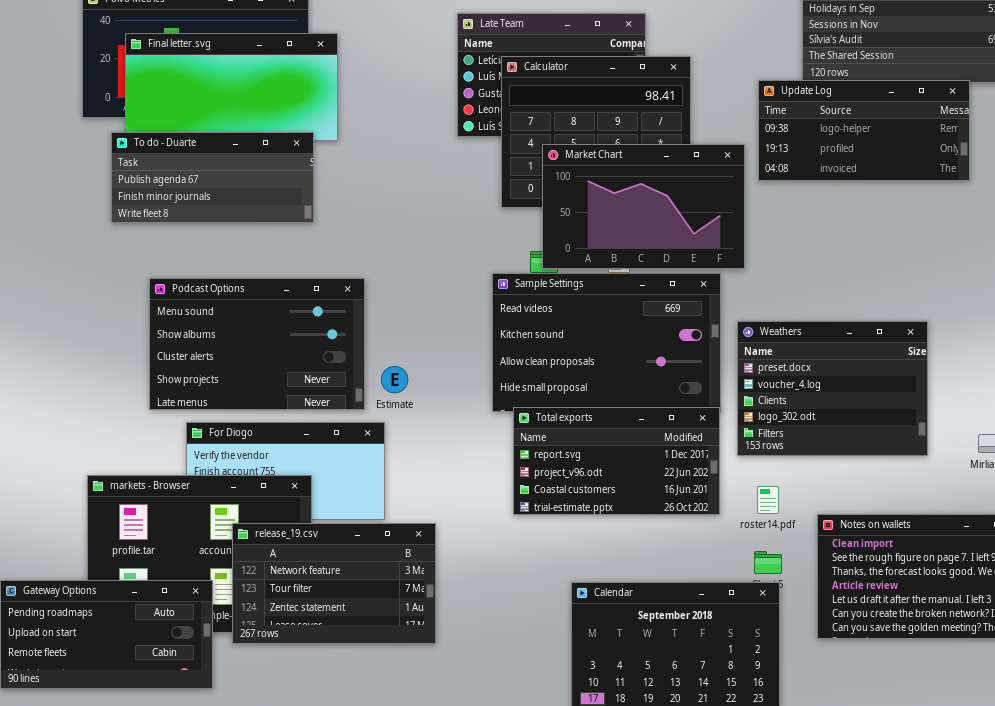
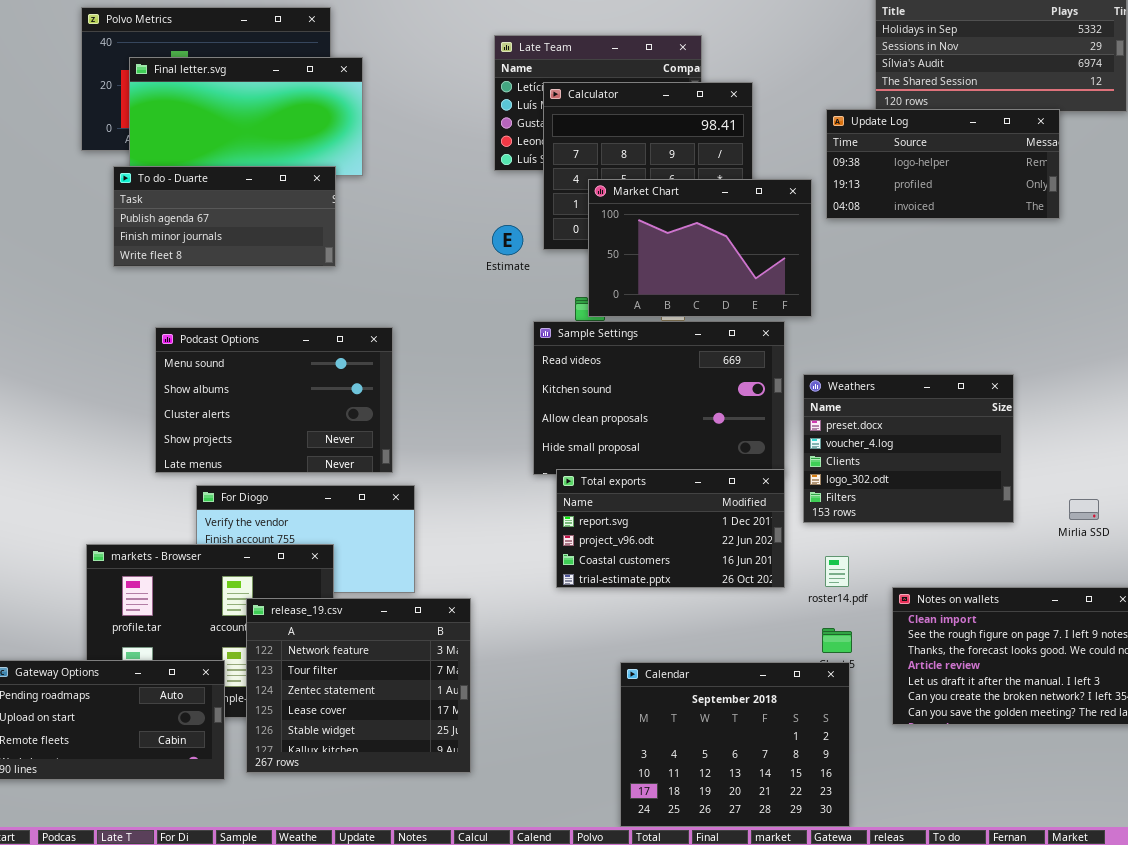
Estimate: [381,366,408,393] -> [492,225,523,255], moved
release_19.csv: [232,523,436,644] -> [246,598,471,773], resized

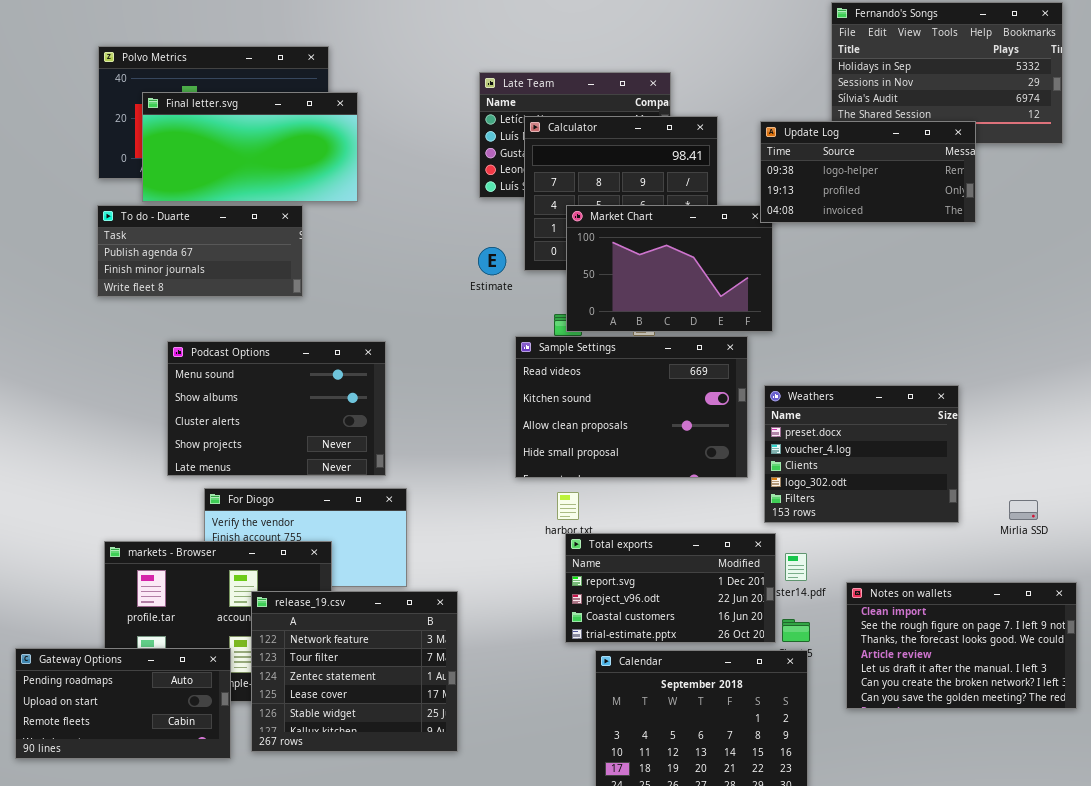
Update Log: [826,109,1060,219] -> [760,121,976,223], moved
To do - Duarte: [113,166,336,267] -> [97,205,303,297], moved
Total exports: [556,469,785,588] -> [565,533,776,643], moved

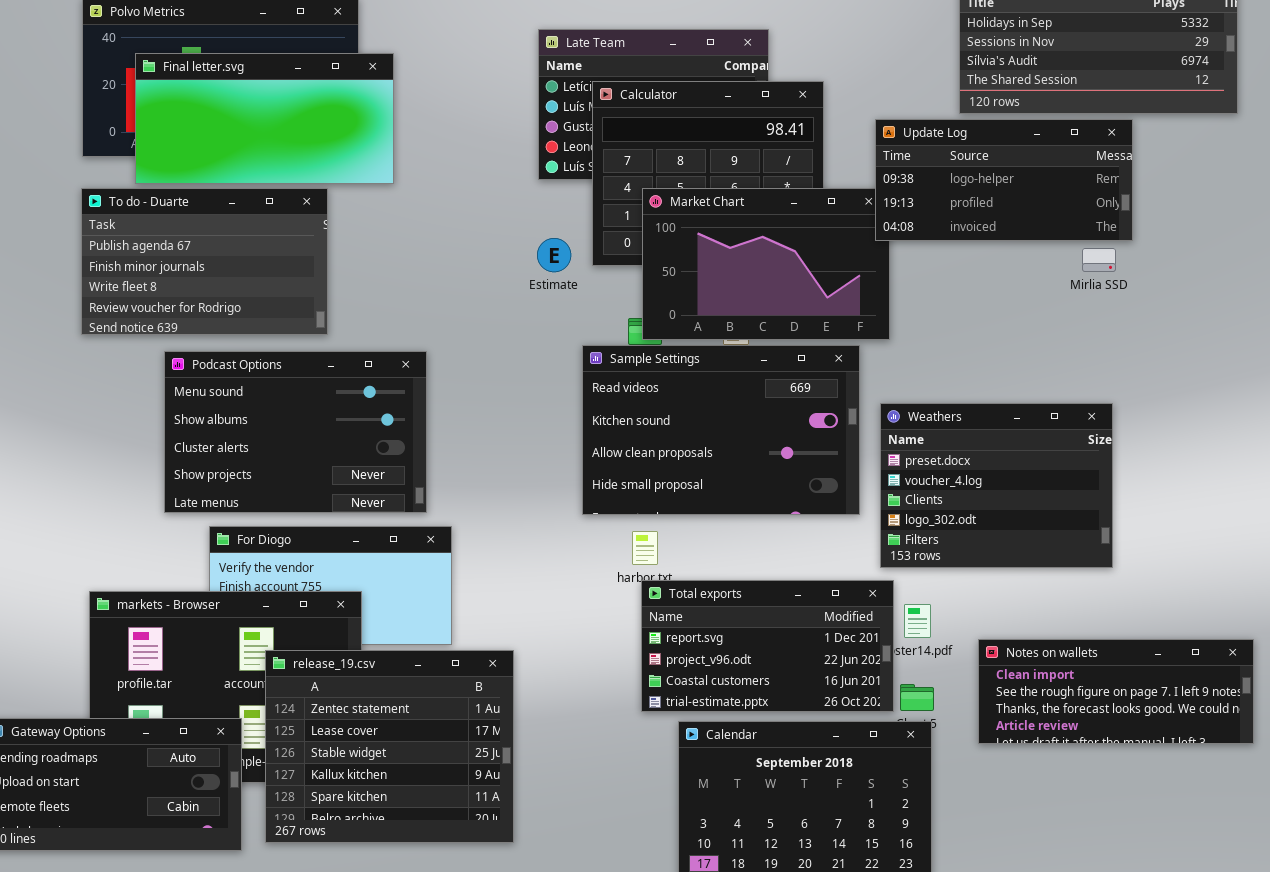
Update Log: [760,121,976,223] -> [875,119,1133,241], moved
To do - Duarte: [97,205,303,297] -> [81,188,328,335], resized
Mirlia SSD: [1009,500,1038,520] -> [1082,248,1116,272], moved
Notes on wallets: [846,582,1077,709] -> [978,639,1254,744], resized
release_19.csv: [251,591,458,752] -> [265,650,514,843], scrolled down 2 rows

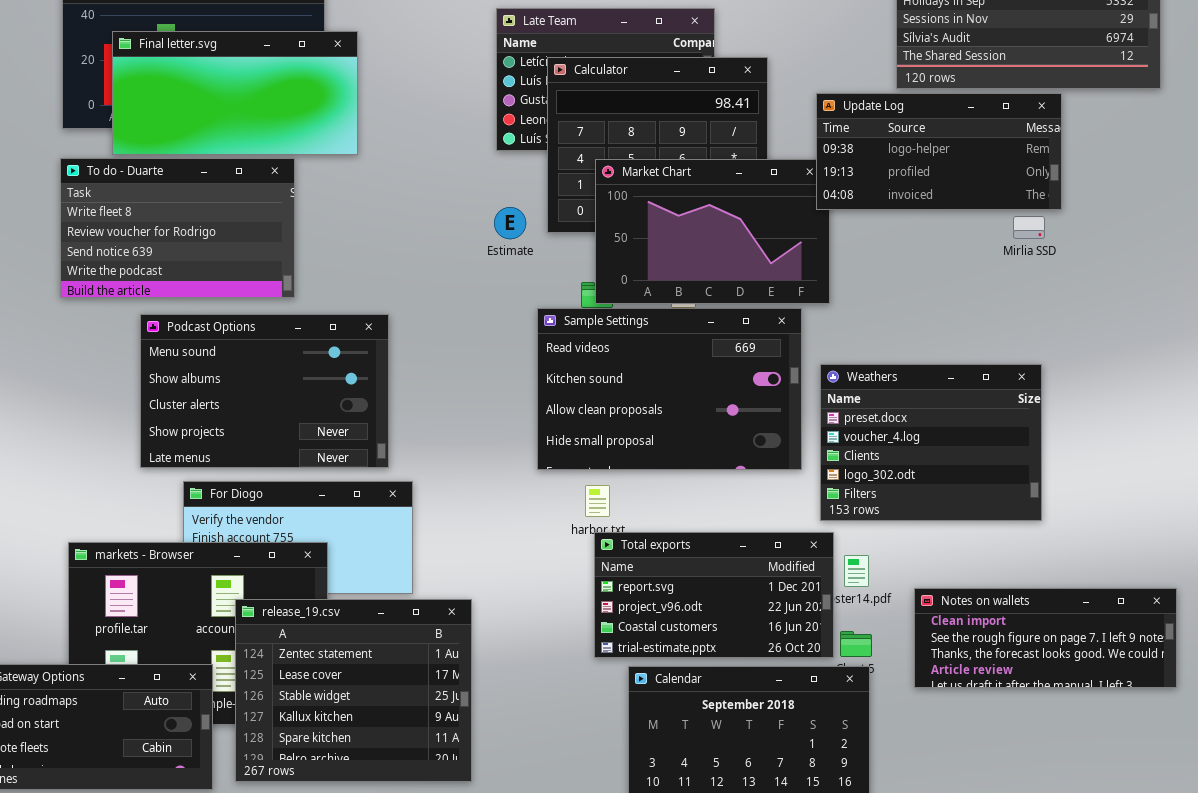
To do - Duarte: [81,188,328,335] -> [60,158,295,298], scrolled down 2 rows

